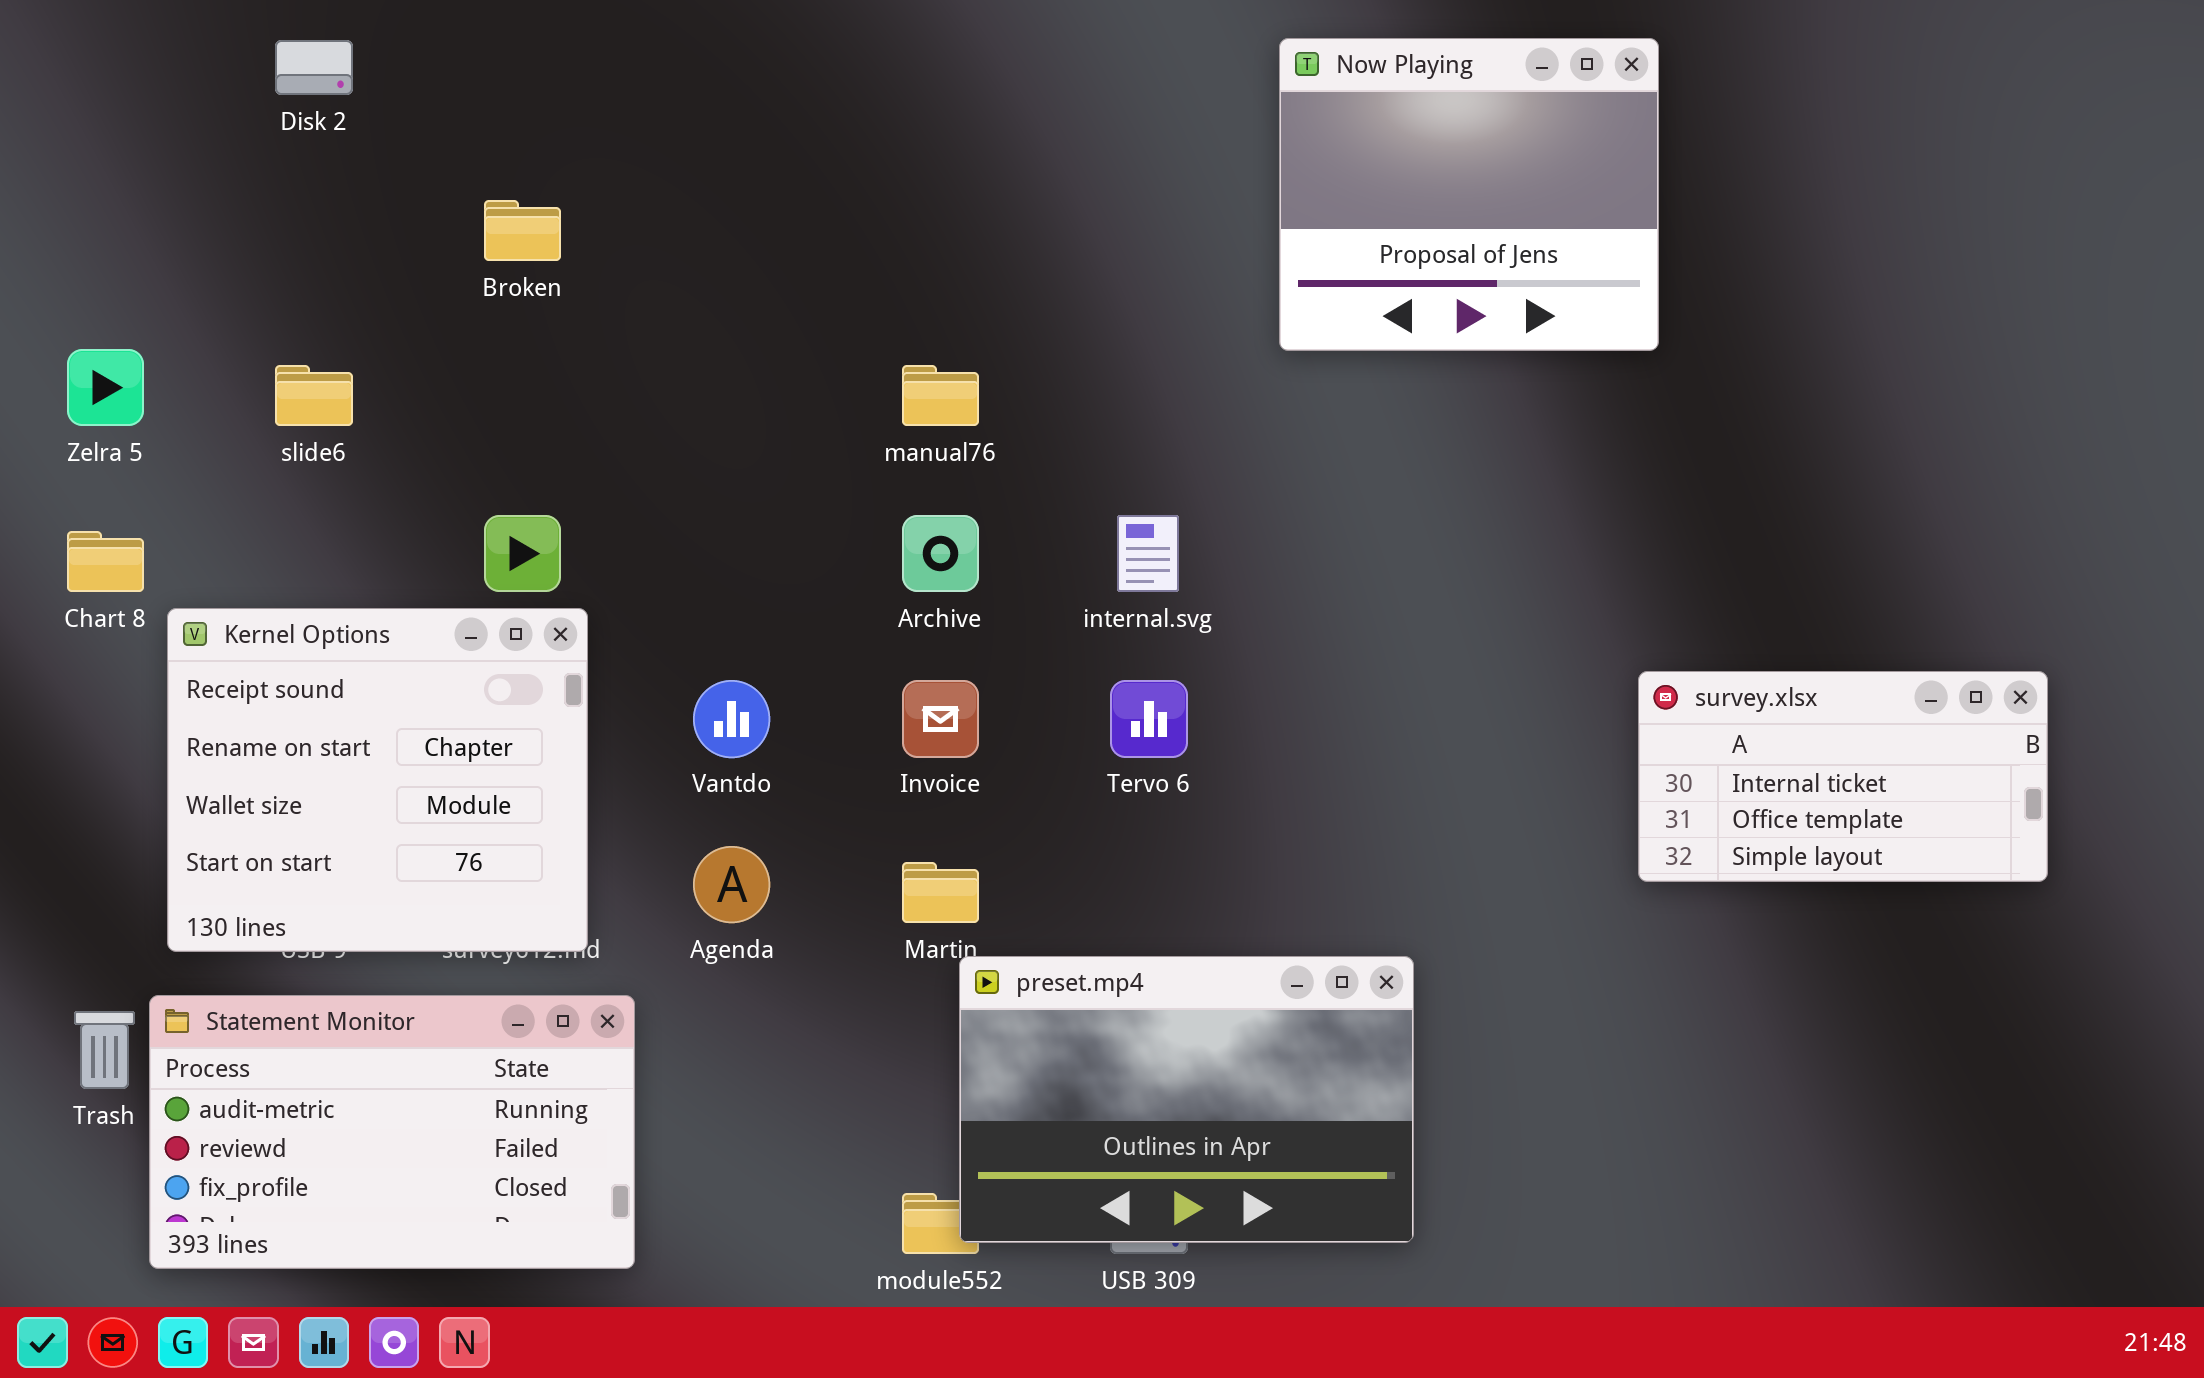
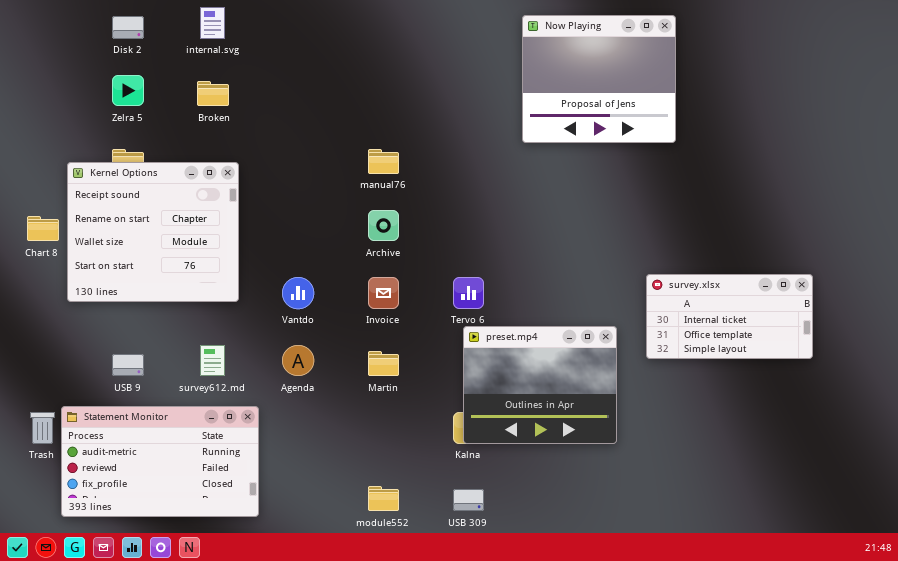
Zelra 5: [67,349,144,426] -> [112,75,144,106], moved
internal.svg: [1117,515,1179,592] -> [200,7,225,39], moved
Kernel Options: [167,608,588,952] -> [67,162,239,302], moved
survey.xlsx: [1638,671,2048,882] -> [646,274,813,359], moved
preset.mp4: [959,956,1414,1243] -> [463,326,617,444], moved, resized

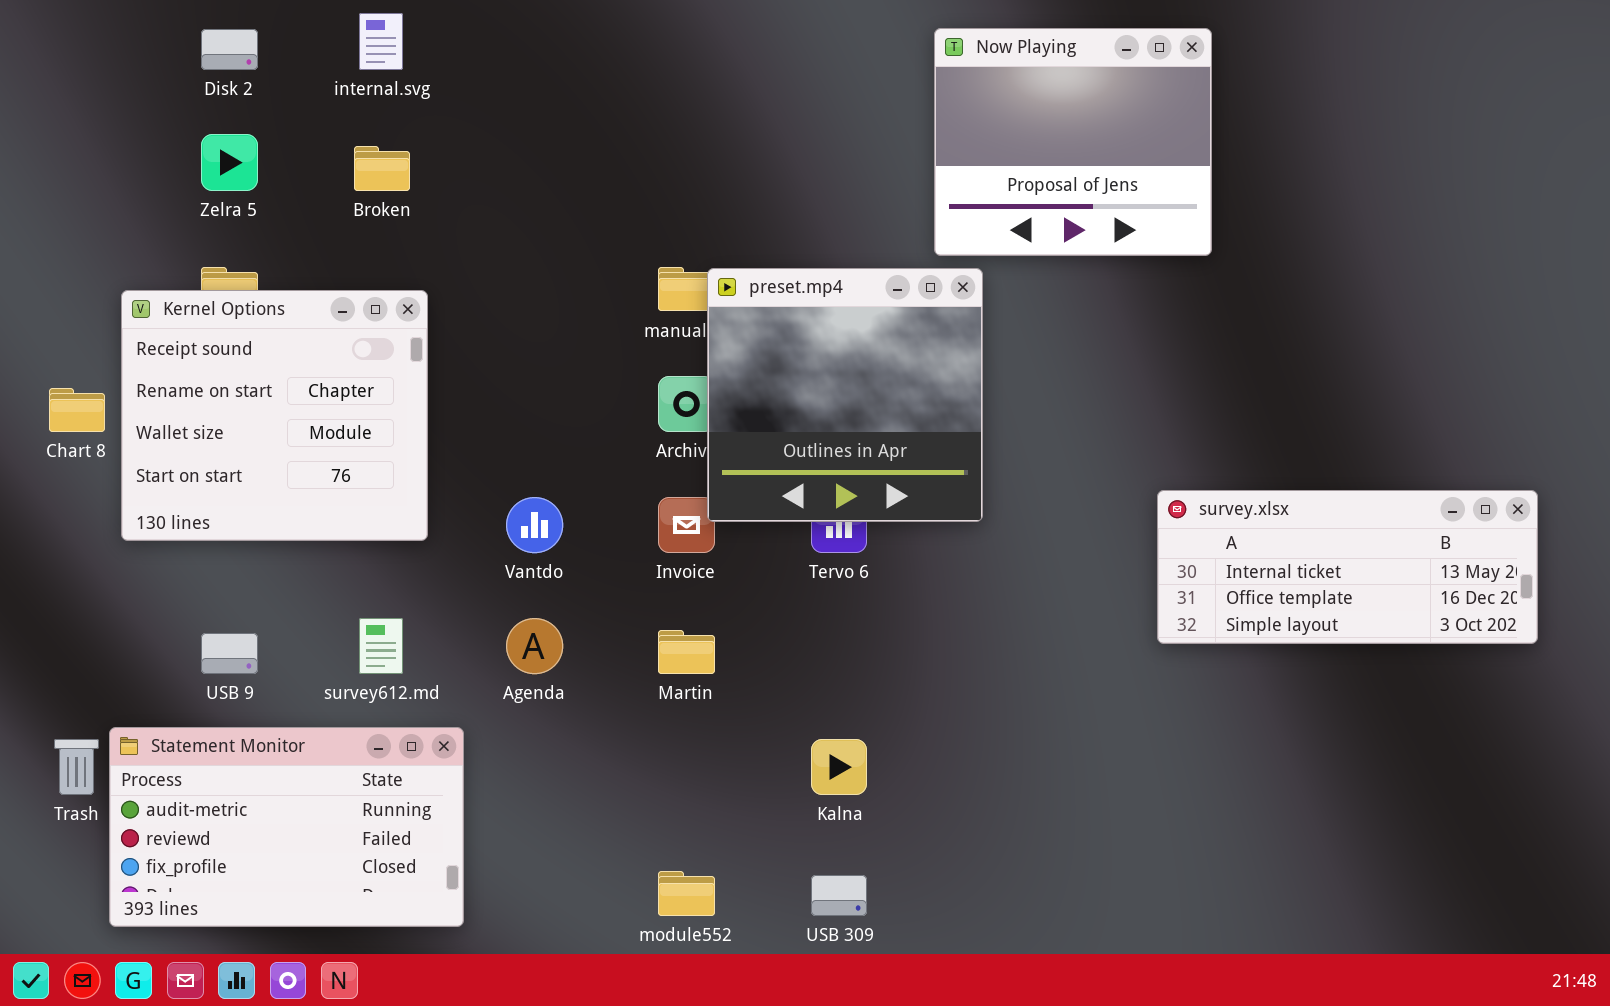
survey.xlsx: [646,274,813,359] -> [1157,490,1538,644], resized
preset.mp4: [463,326,617,444] -> [707,268,983,522], moved, resized

